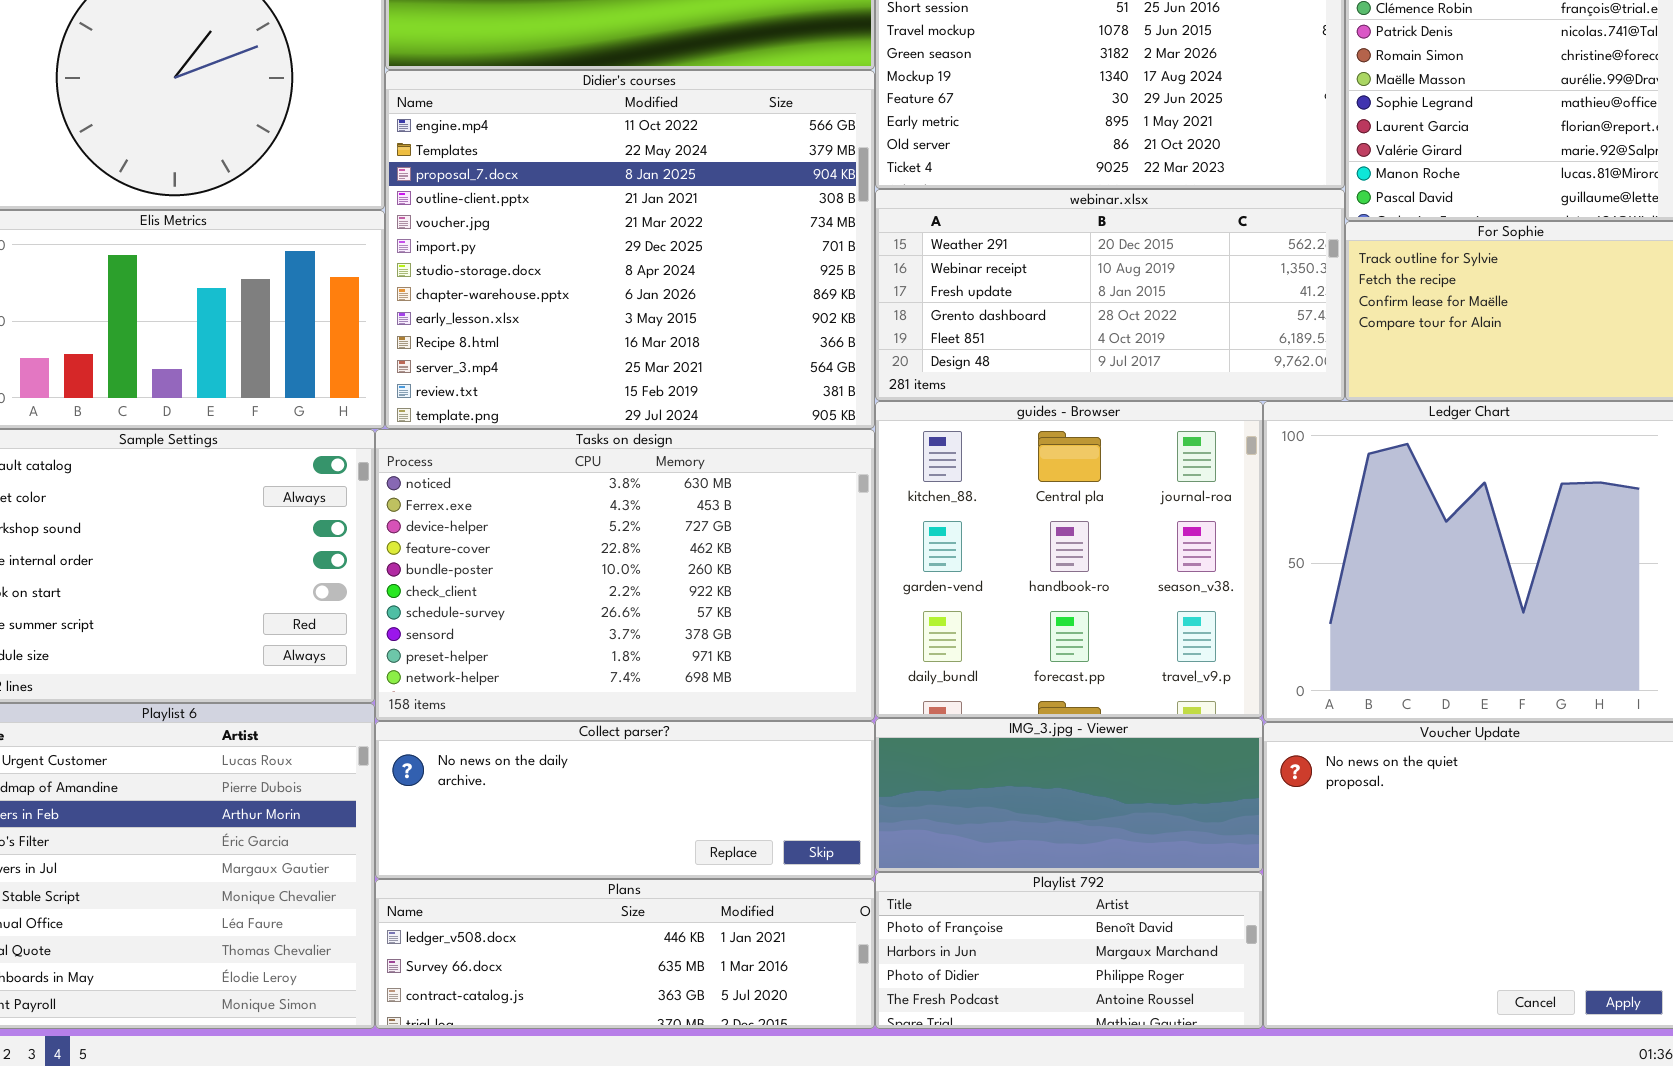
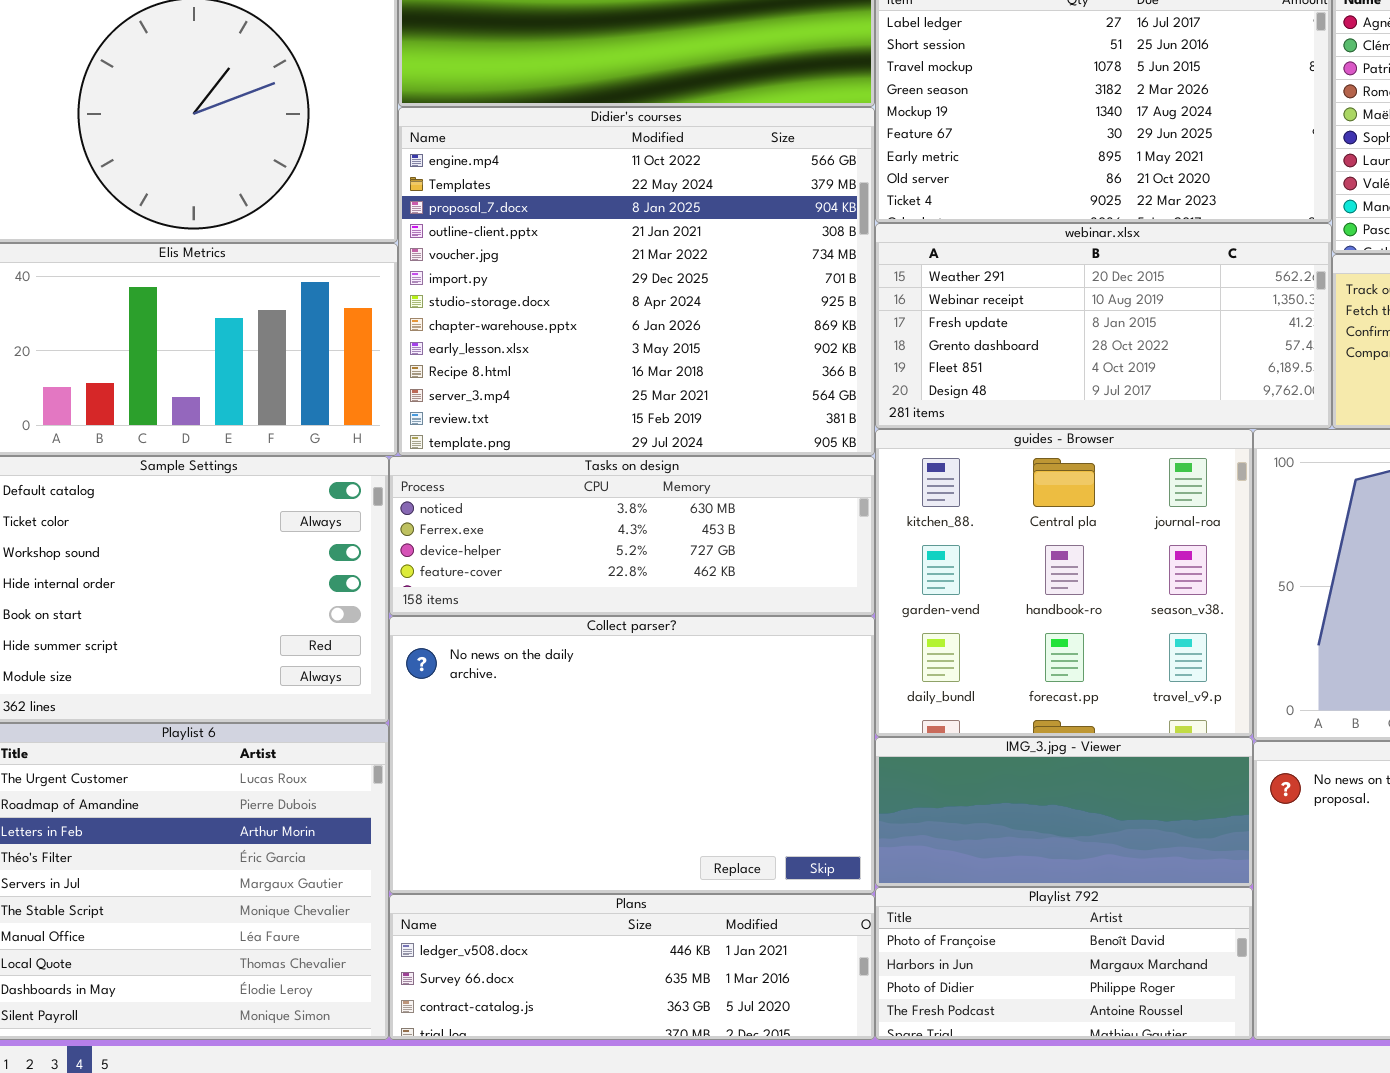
Tasks on design: [375,429,875,721] -> [389,456,875,616], resized
Collect parser?: [375,721,875,879] -> [389,616,875,894], resized

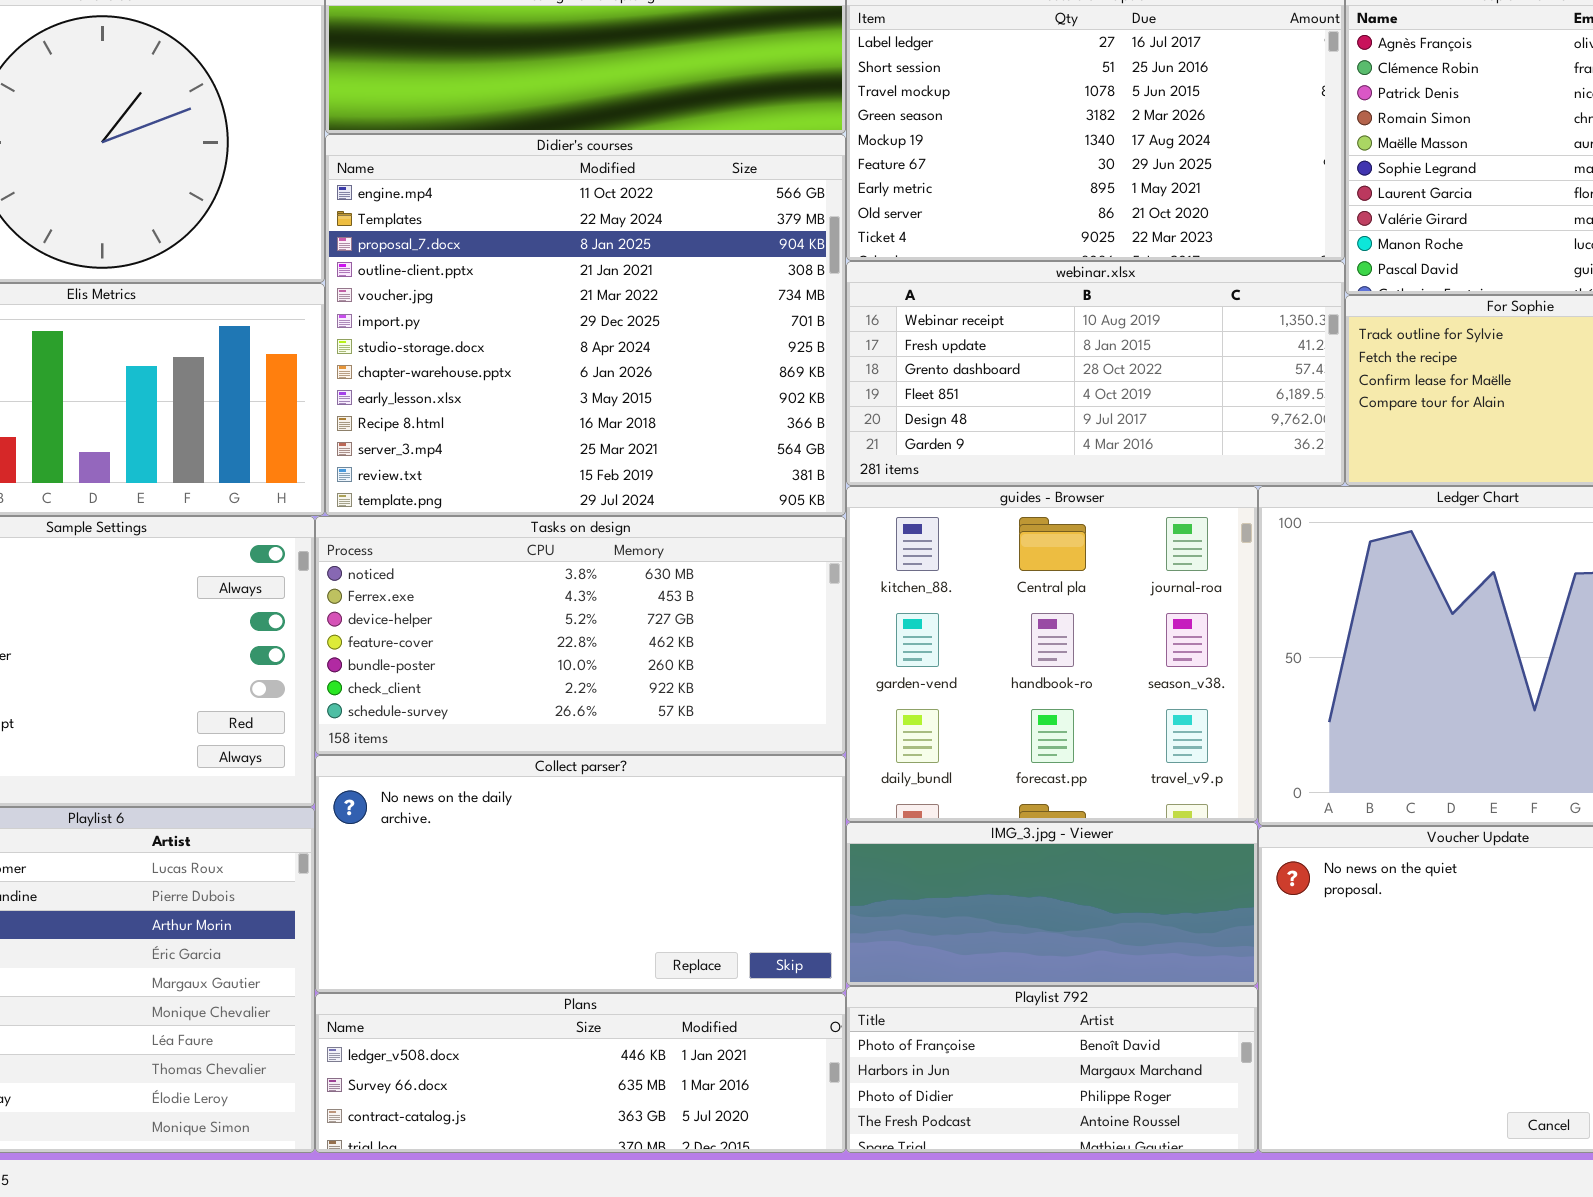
webinar.xlsx: [875,223,1332,429] -> [846,261,1345,486], scrolled down 1 row
Tasks on design: [389,456,875,616] -> [315,516,846,755], resized
Collect parser?: [389,616,875,894] -> [315,755,846,993], resized

